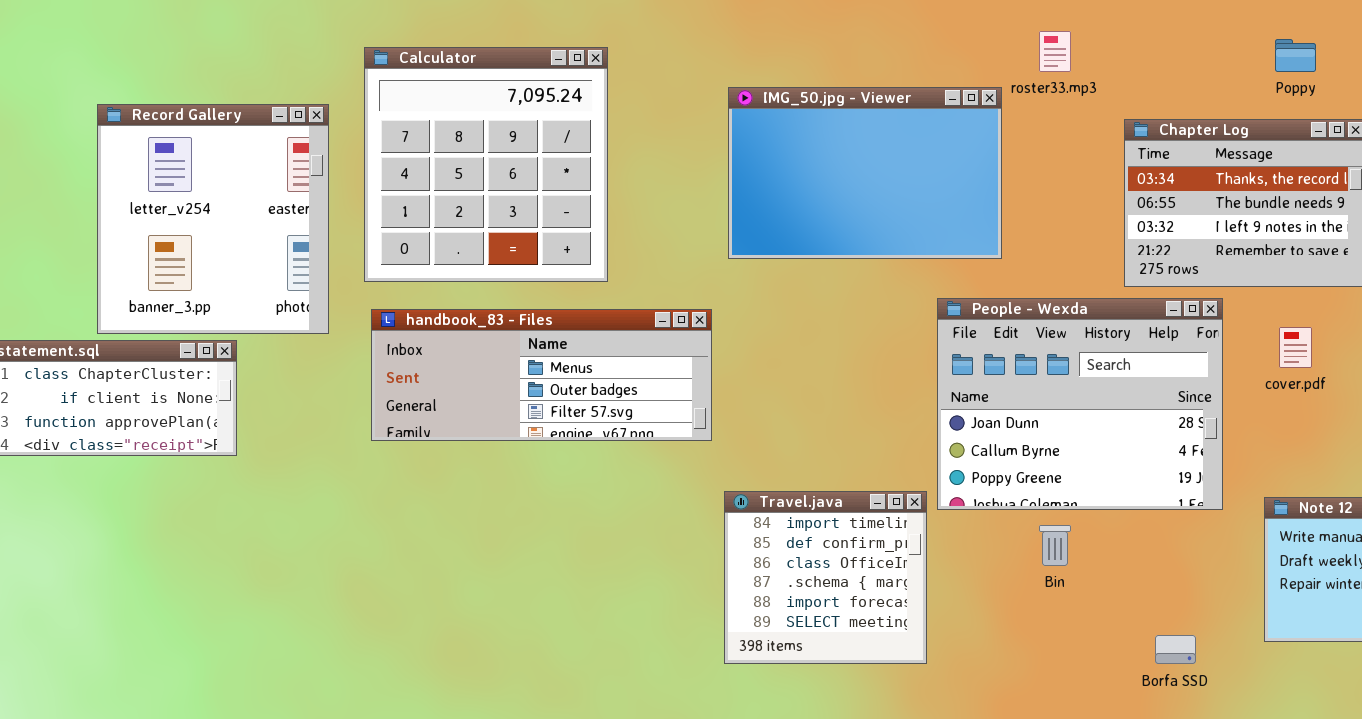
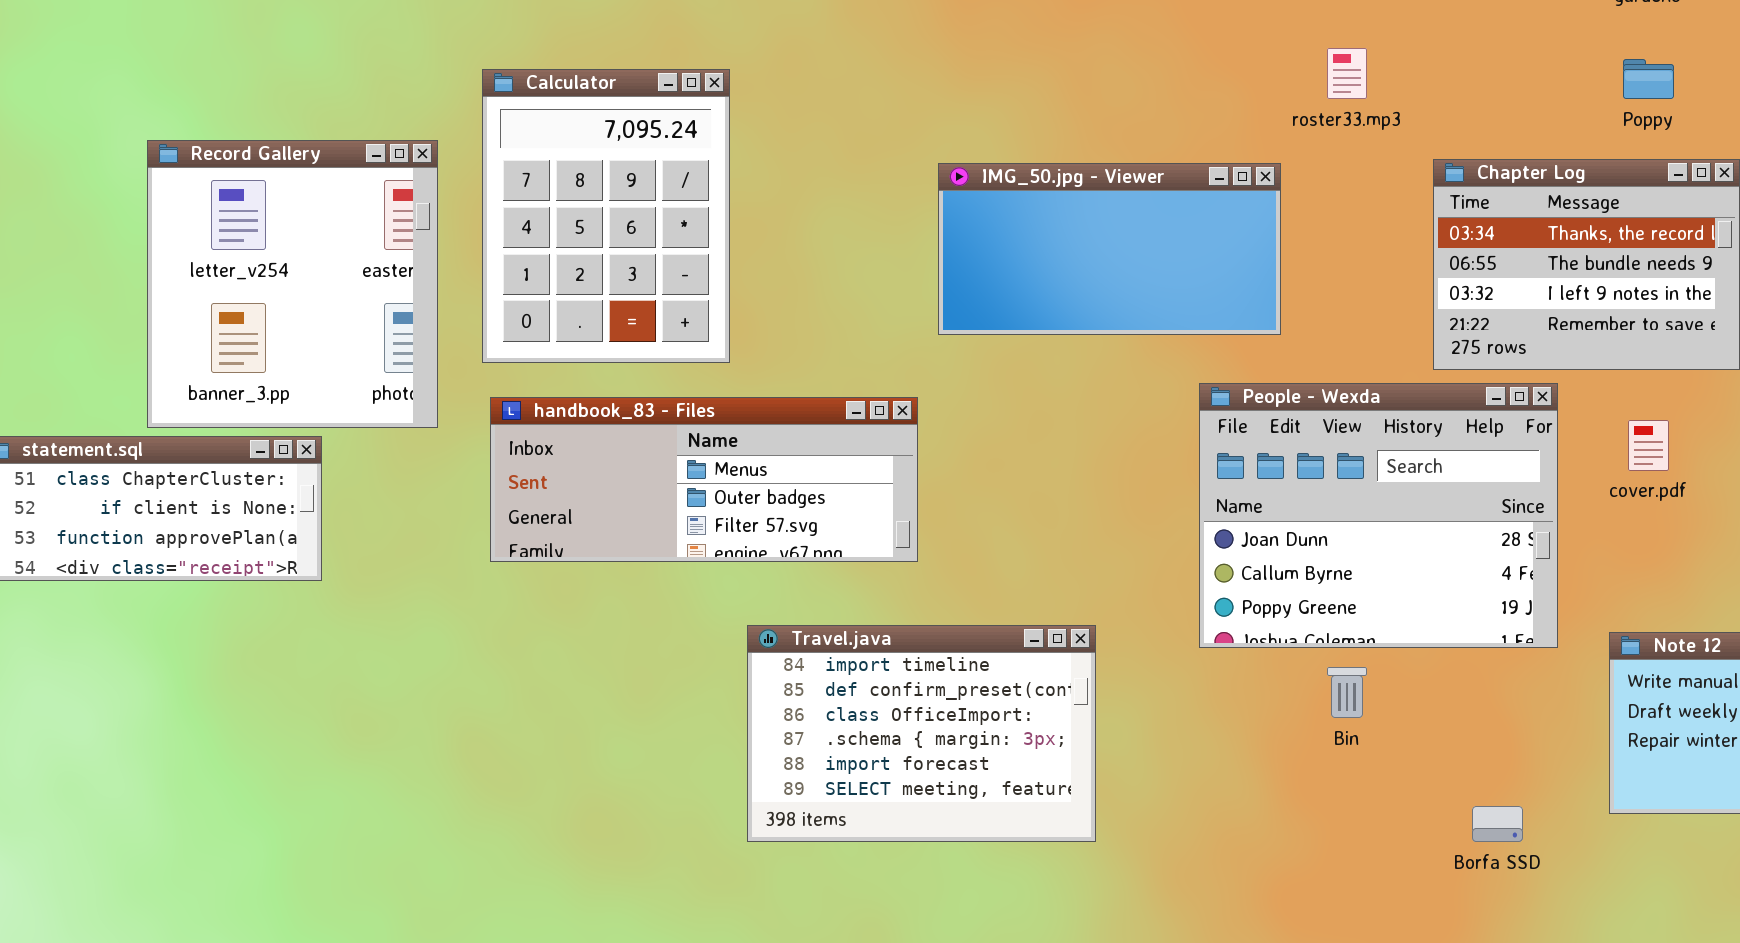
Calculator: [364,47,608,282] -> [482,69,730,363], resized
IMG_50.jpg - Viewer: [728,87,1002,259] -> [938,163,1281,335], resized
Travel.java: [724,491,927,664] -> [747,625,1096,842], moved, resized

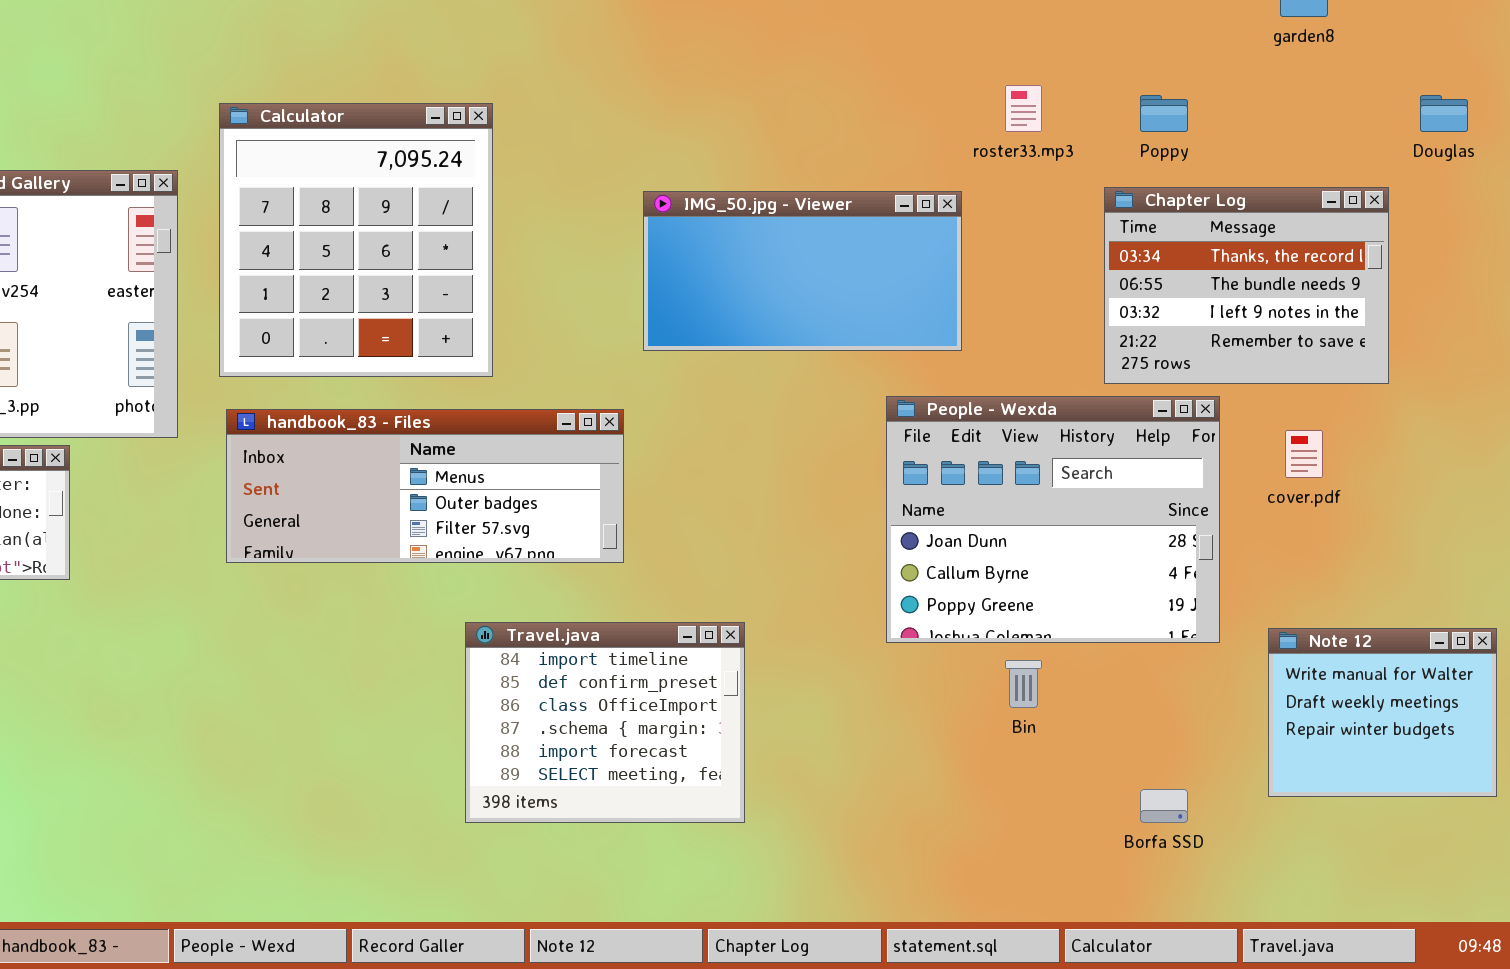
Poppy: [1623,59,1674,99] -> [1140,95,1188,132], moved
Calculator: [482,69,730,363] -> [219,103,493,377], resized
Travel.java: [747,625,1096,842] -> [465,622,745,823], resized

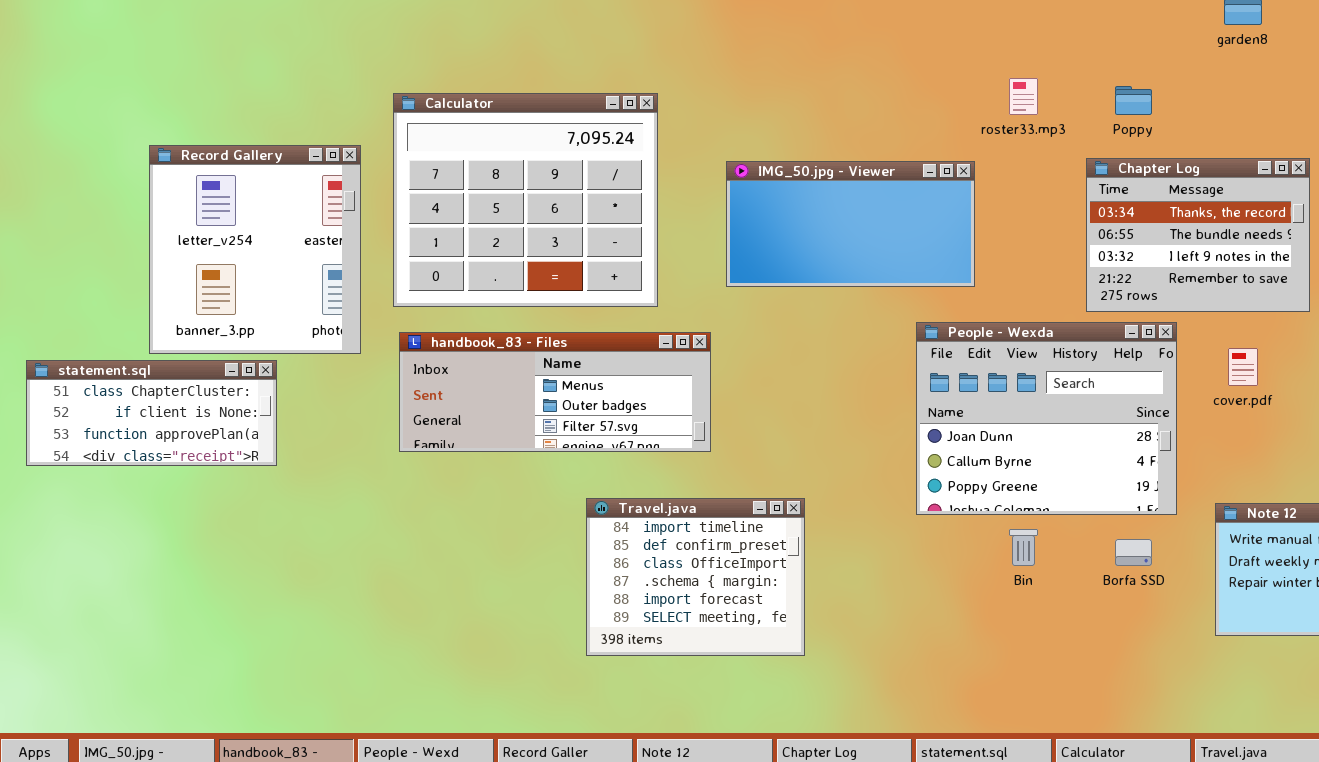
Calculator: [219,103,493,377] -> [393,93,658,307], resized
Borfa SSD: [1140,789,1188,823] -> [1115,539,1152,566], moved

